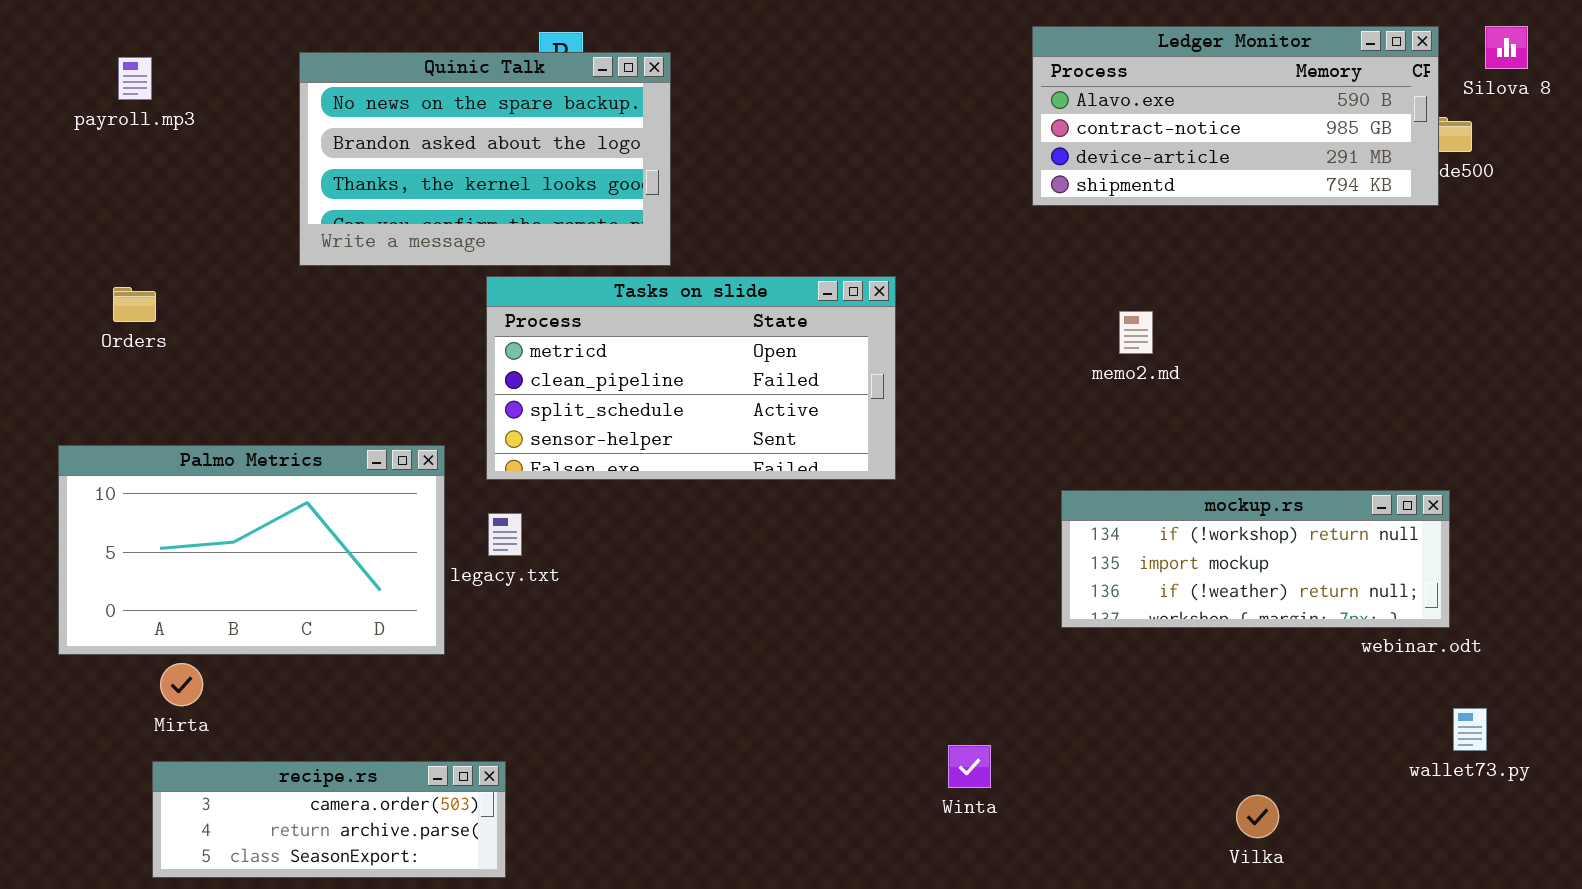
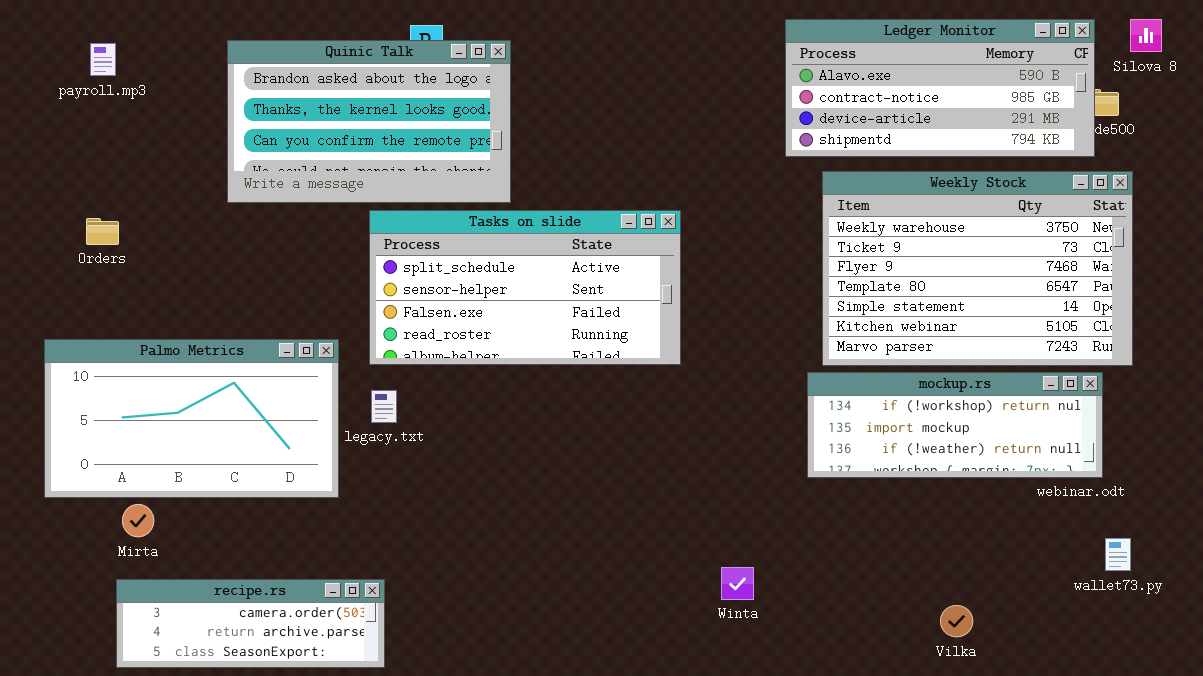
Quinic Talk: [299,52,671,266] -> [227,40,511,203], scrolled down 1 row
Weekly Stock: none -> [822,171,1133,366], opened
Tasks on slide: [486,276,896,480] -> [369,210,681,365], scrolled down 2 rows

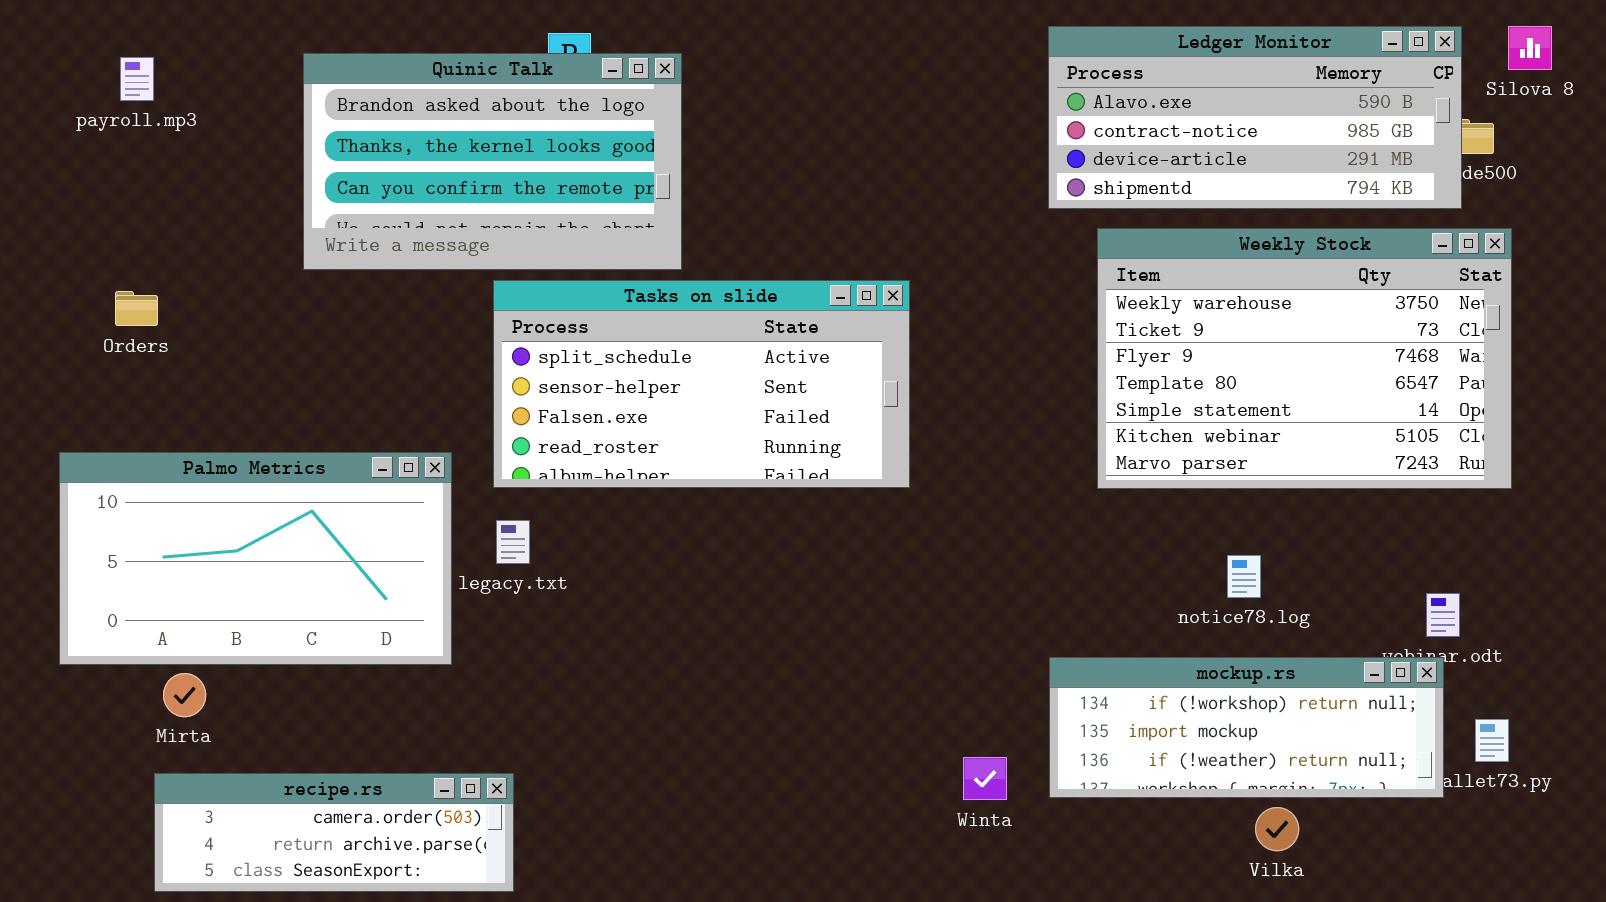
mockup.rs: [807,372,1103,478] -> [1049,657,1444,798], moved

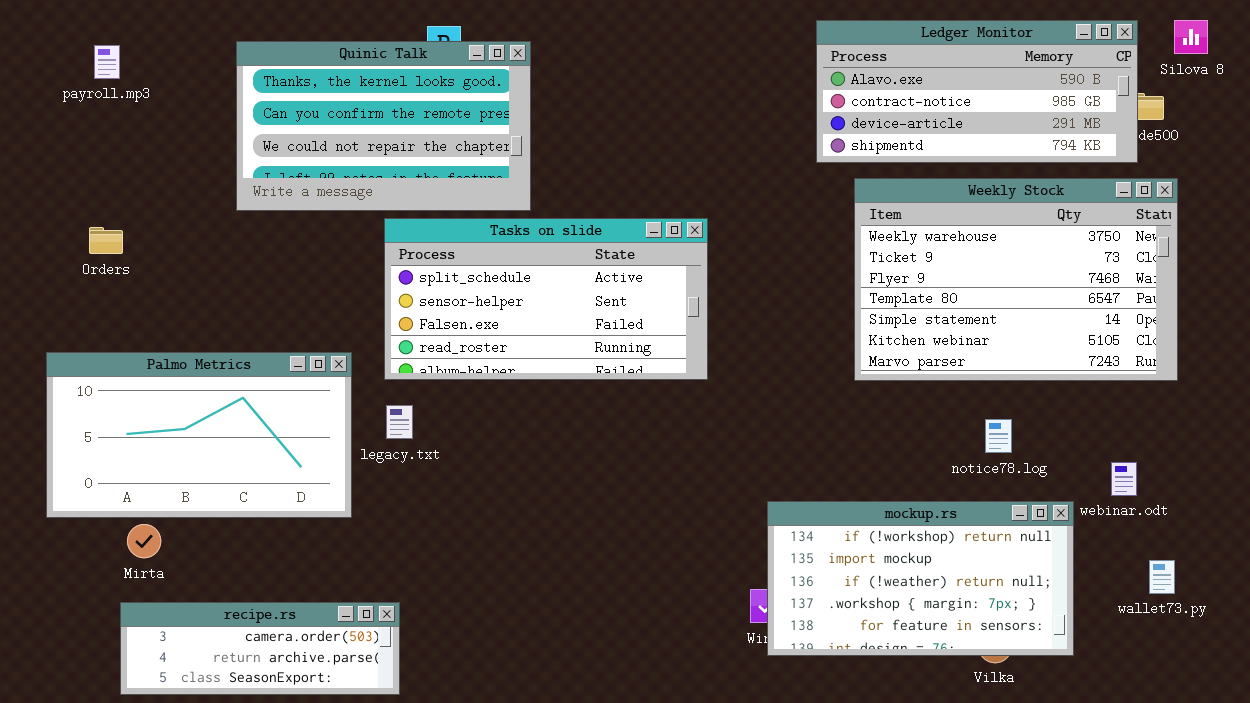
Quinic Talk: [303,53,682,270] -> [236,41,531,211], scrolled down 1 row
notice78.log: [1227,555,1261,598] -> [985,419,1012,453], moved
mockup.rs: [1049,657,1444,798] -> [767,501,1074,656], moved, resized

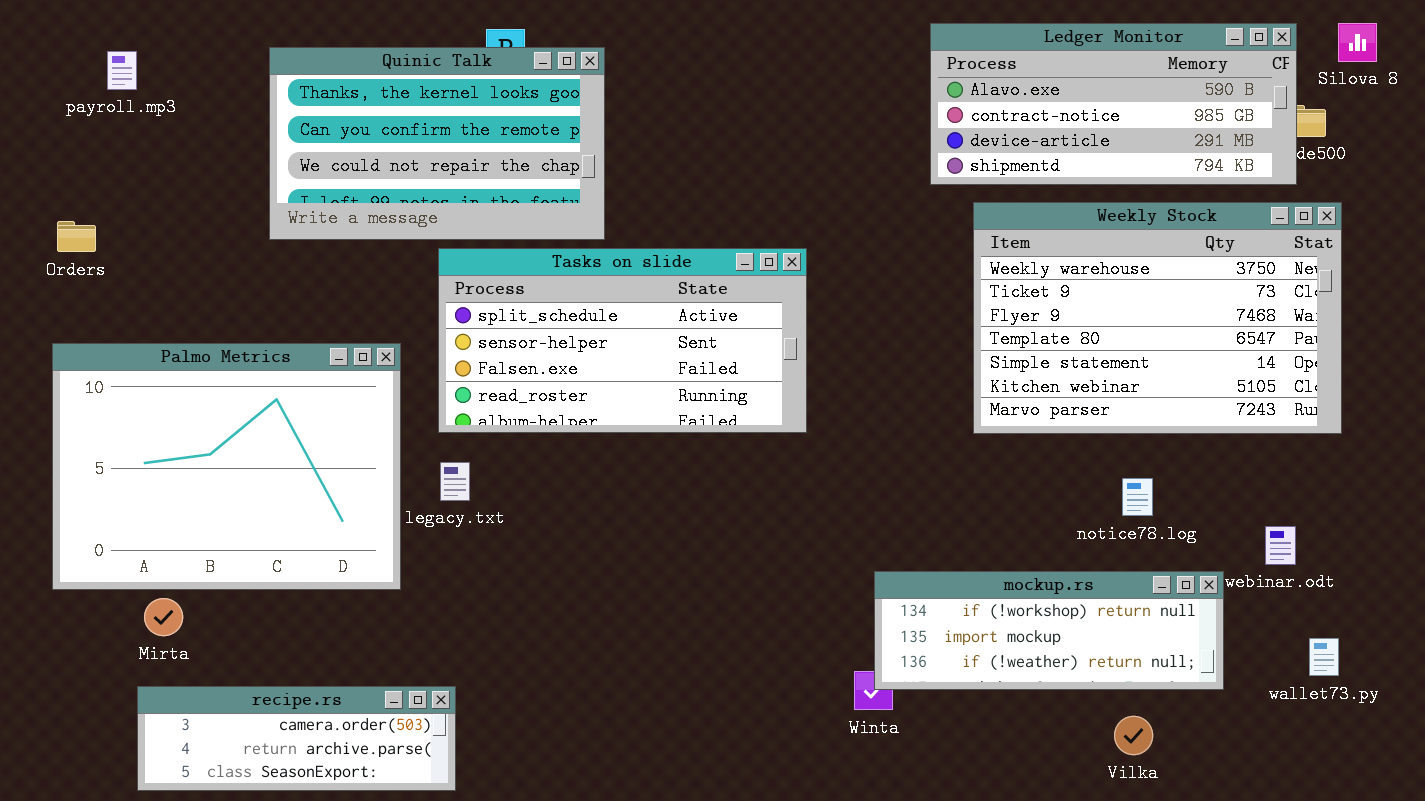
Orders: [89,227,123,254] -> [57,221,96,252], moved
Palmo Metrics: [46,352,352,518] -> [52,343,401,590], resized
mockup.rs: [767,501,1074,656] -> [874,571,1224,690], resized

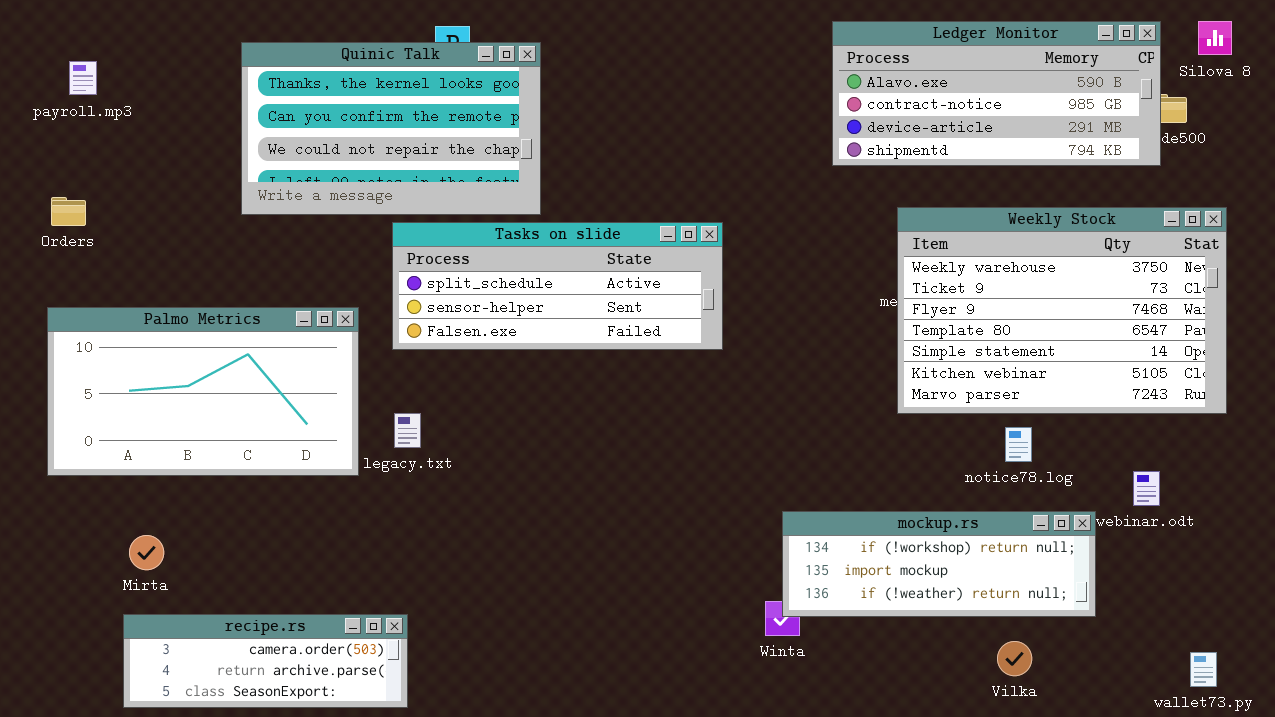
payroll.mp3: [107,51,137,90] -> [69,61,97,95], moved
Weekly Stock: [973,202,1342,434] -> [897,207,1227,414], moved
Tasks on slide: [438,248,807,433] -> [392,222,723,350], resized
Palmo Metrics: [52,343,401,590] -> [47,307,359,476], resized
wallet73.py: [1309,638,1339,676] -> [1190,652,1217,687], moved

